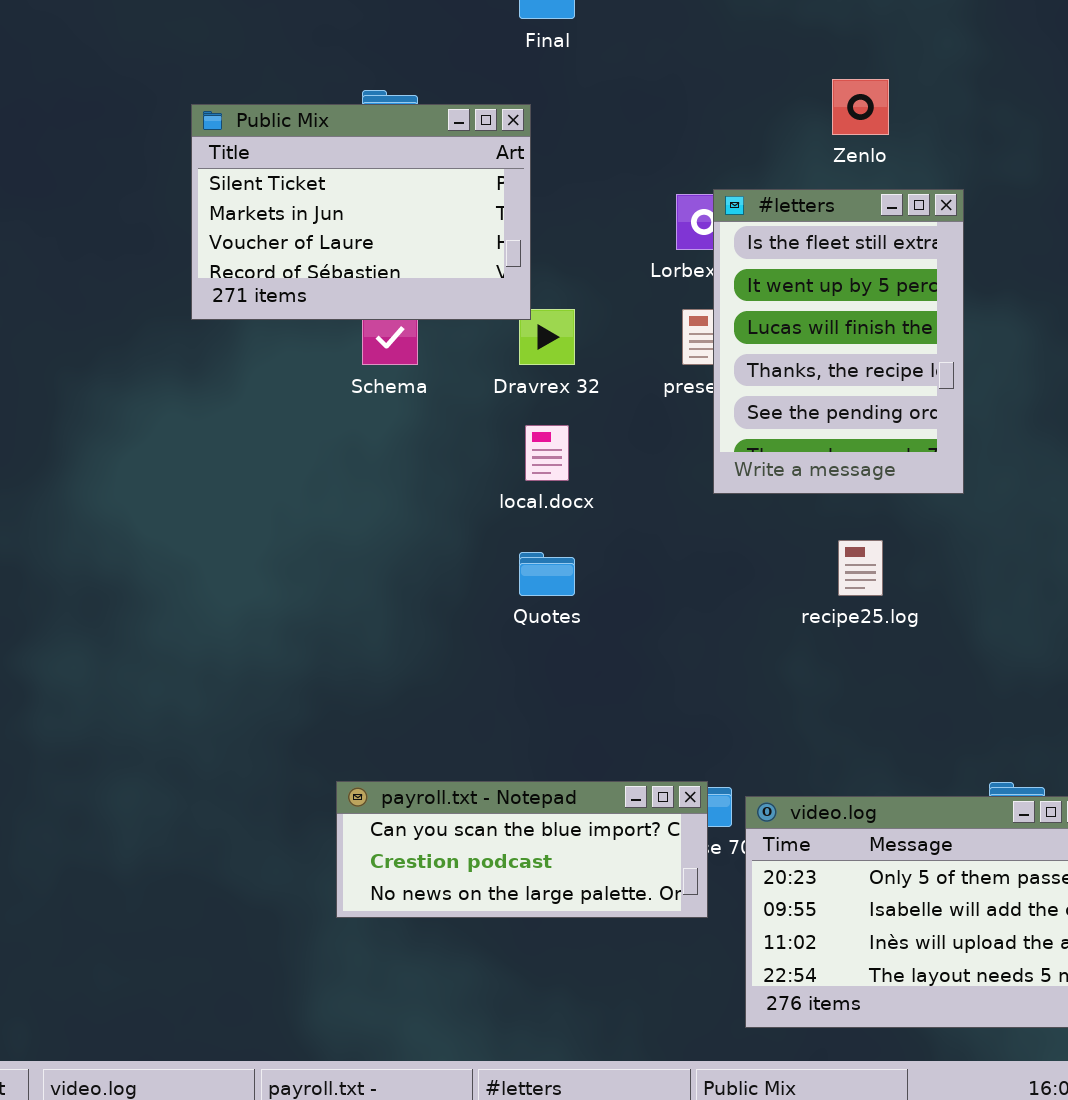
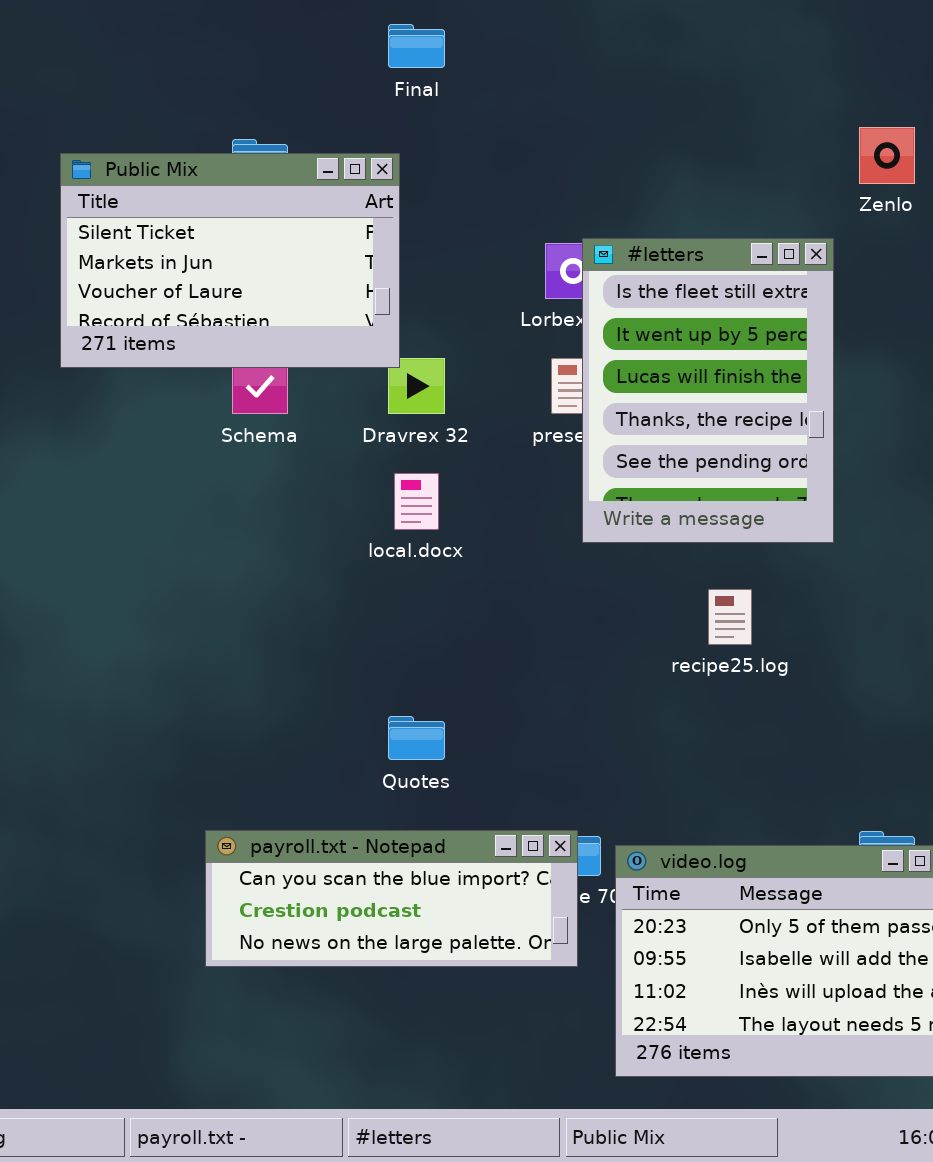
Zenlo: [832,79,889,135] -> [859,127,915,184], moved
Quotes: [519,552,575,596] -> [388,716,445,760], moved

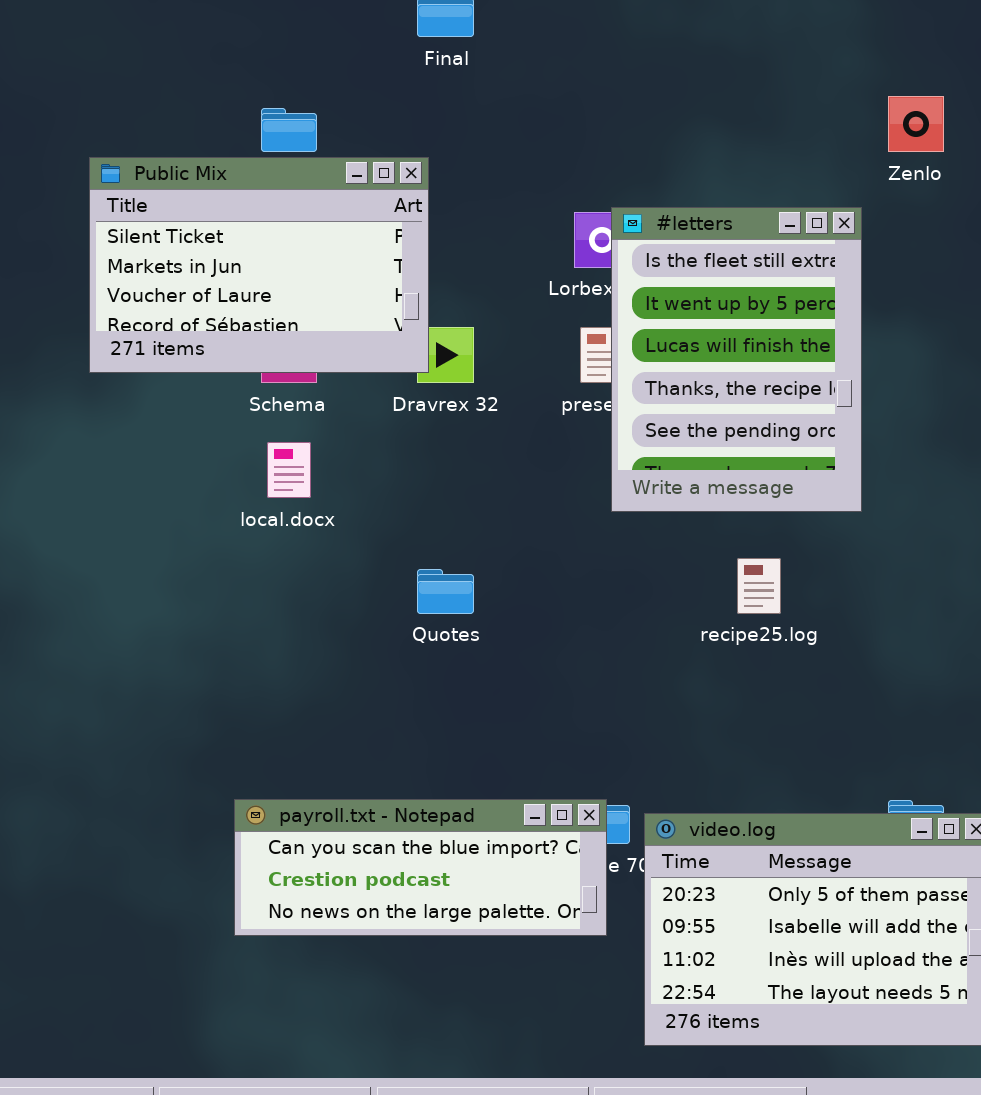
Public Mix: [60,153,400,368] -> [89,157,429,373], moved
local.docx: [394,473,439,530] -> [267,442,311,498], moved
Quotes: [388,716,445,760] -> [417,569,474,614], moved

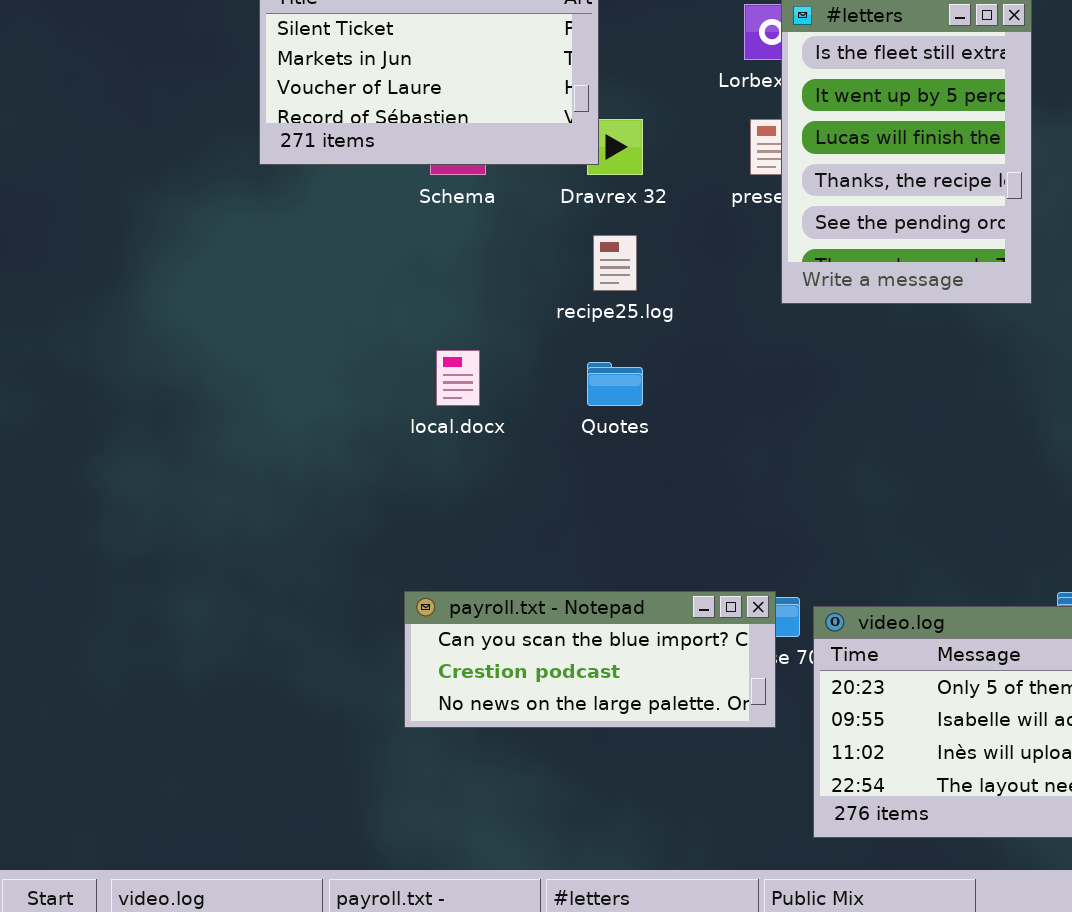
local.docx: [267,442,311,498] -> [436,350,480,406], moved
recipe25.log: [737,558,781,614] -> [593,235,637,291], moved

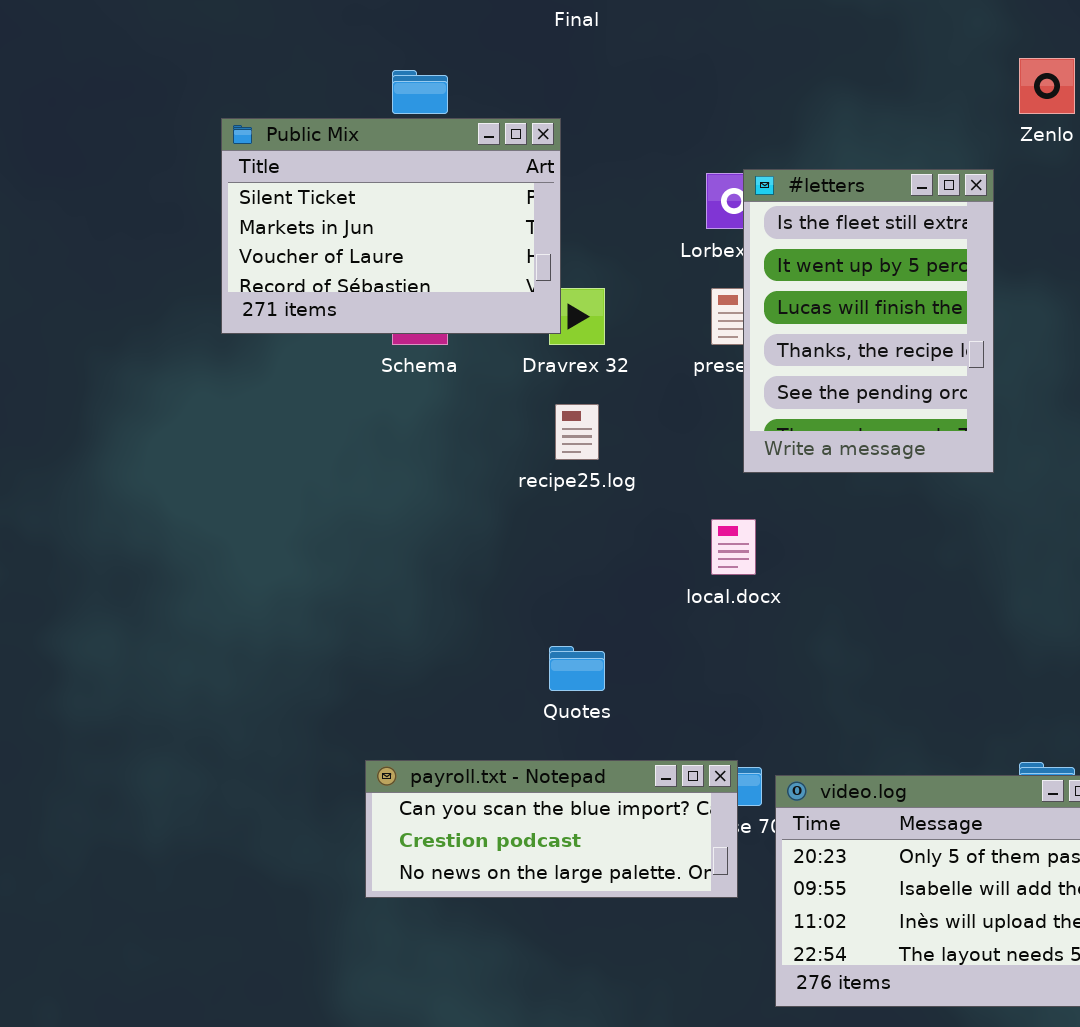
local.docx: [436,350,480,406] -> [711,519,756,575], moved
Quotes: [587,362,643,406] -> [549,646,605,691], moved

